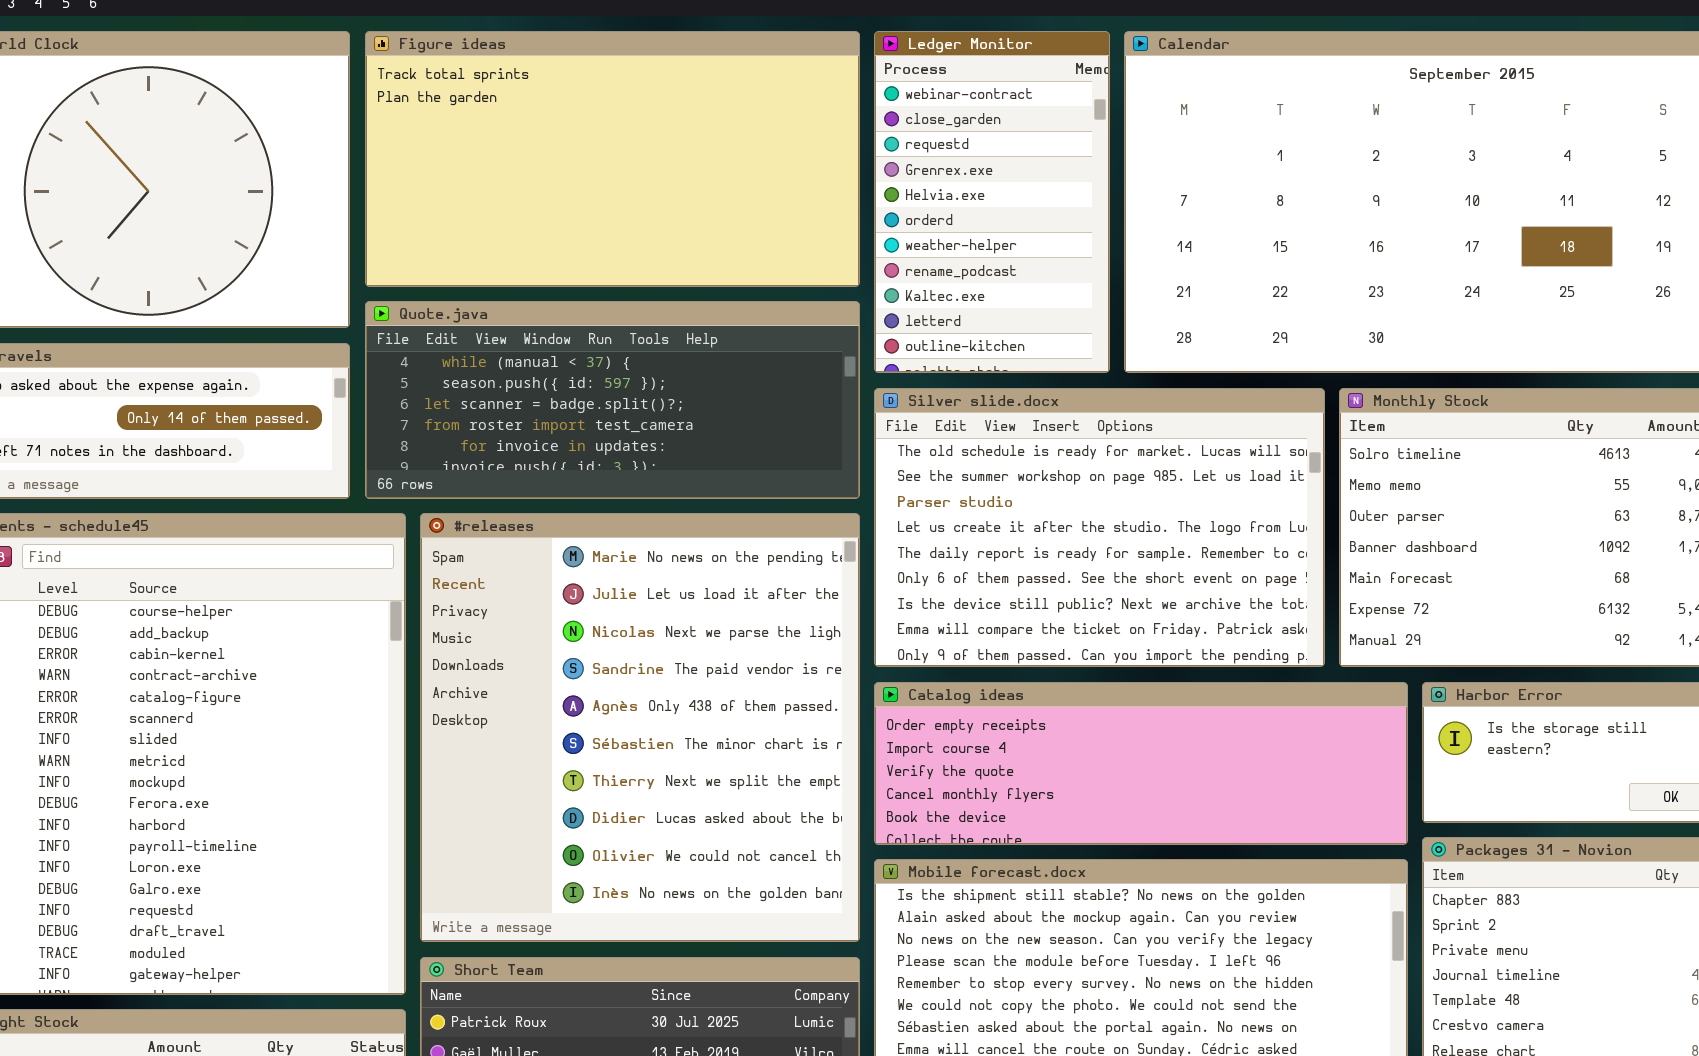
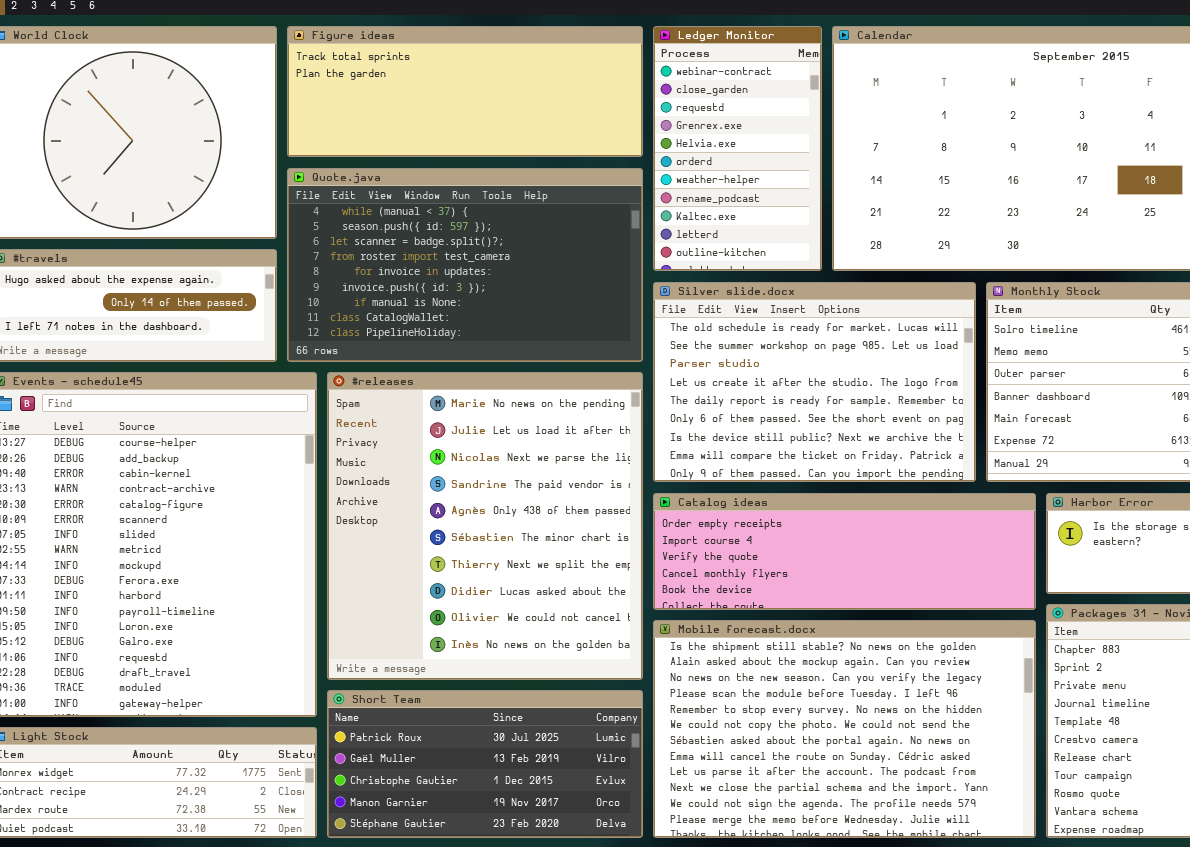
Figure ideas: [365,31,860,287] -> [287,26,643,157], resized
Quote.java: [365,301,860,499] -> [287,168,643,362], resized

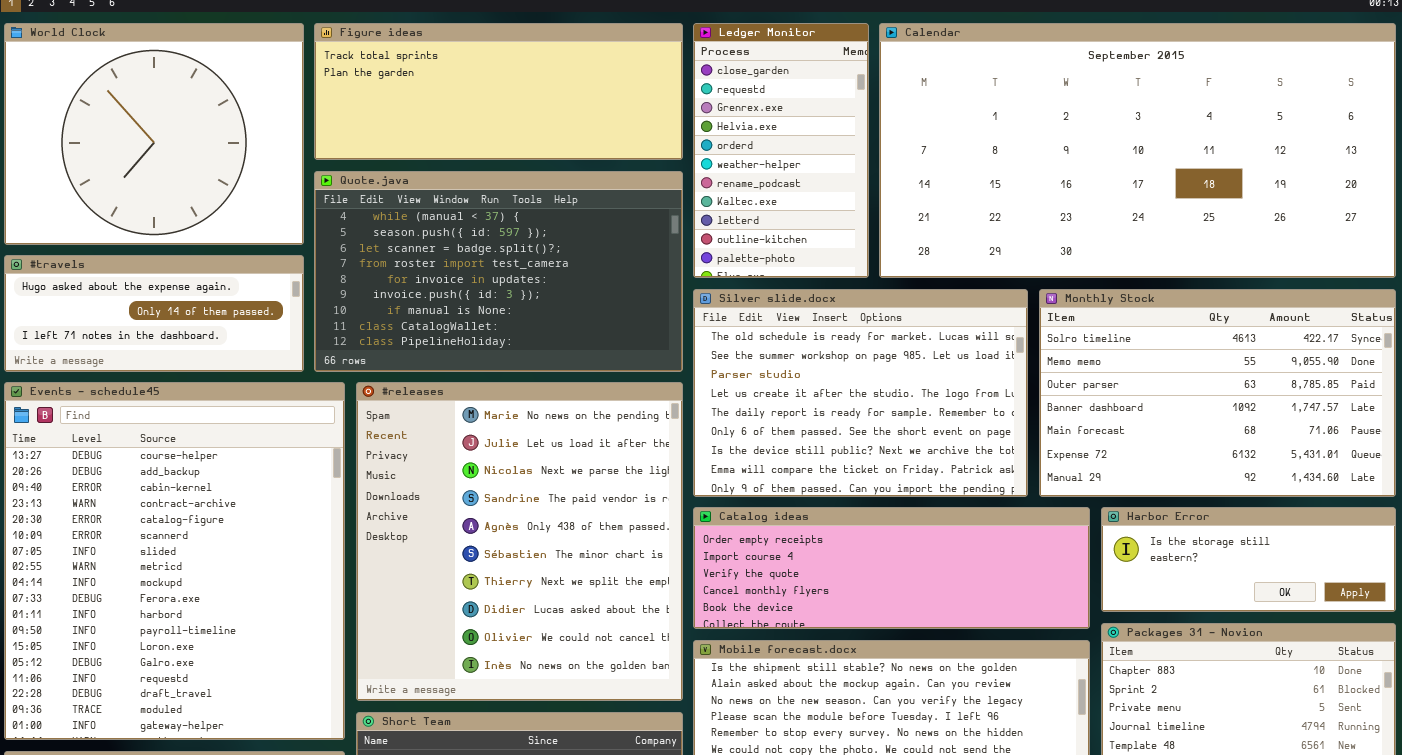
Ledger Monitor: [653,26,822,271] -> [693,23,869,278], scrolled down 1 row

